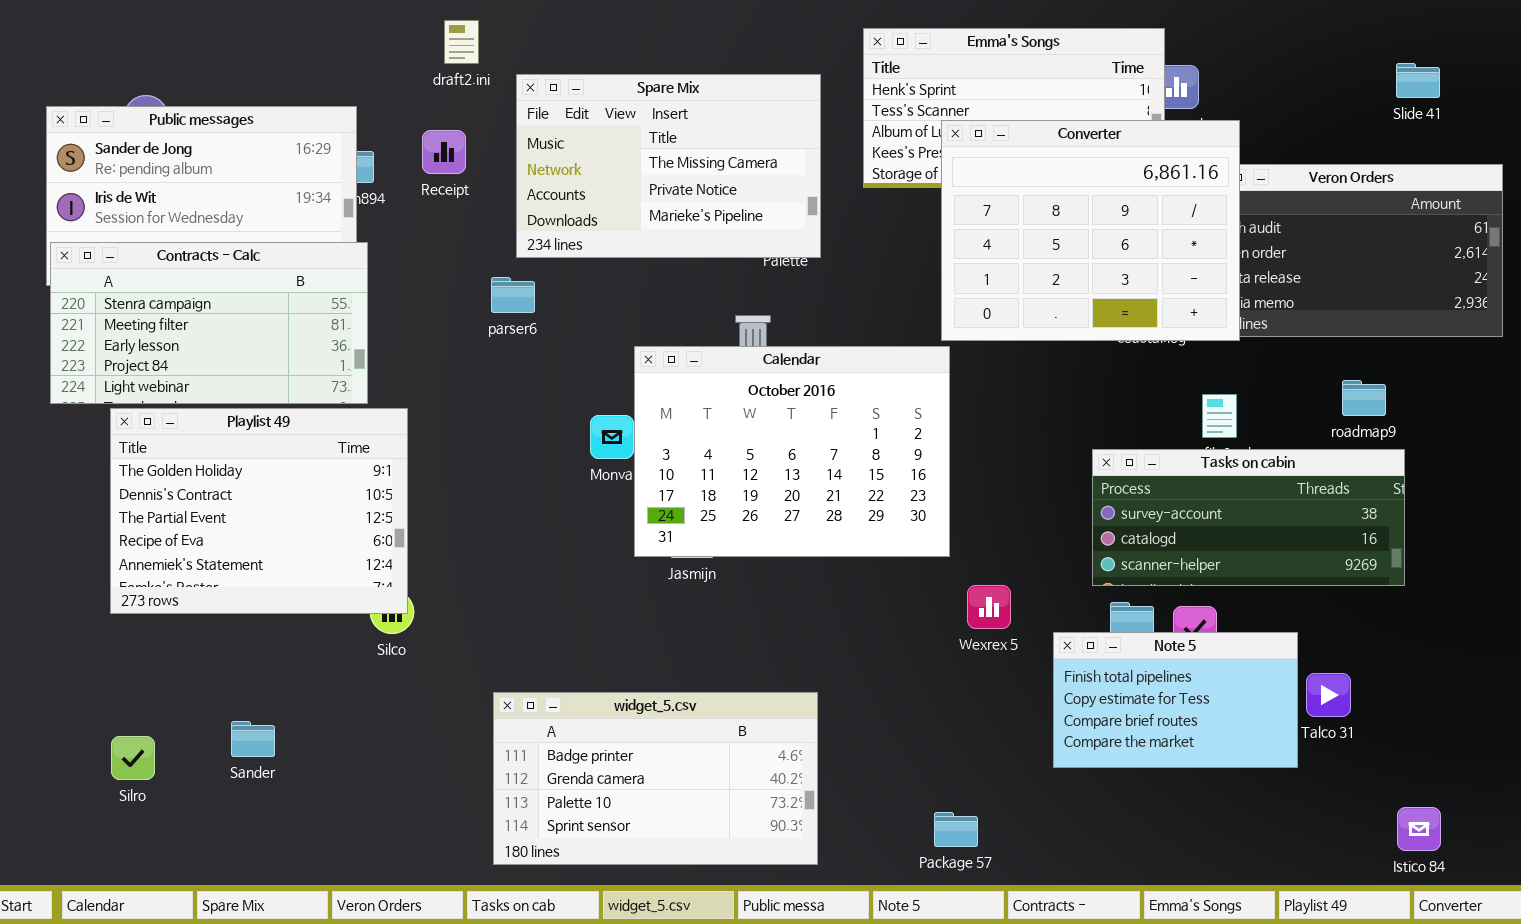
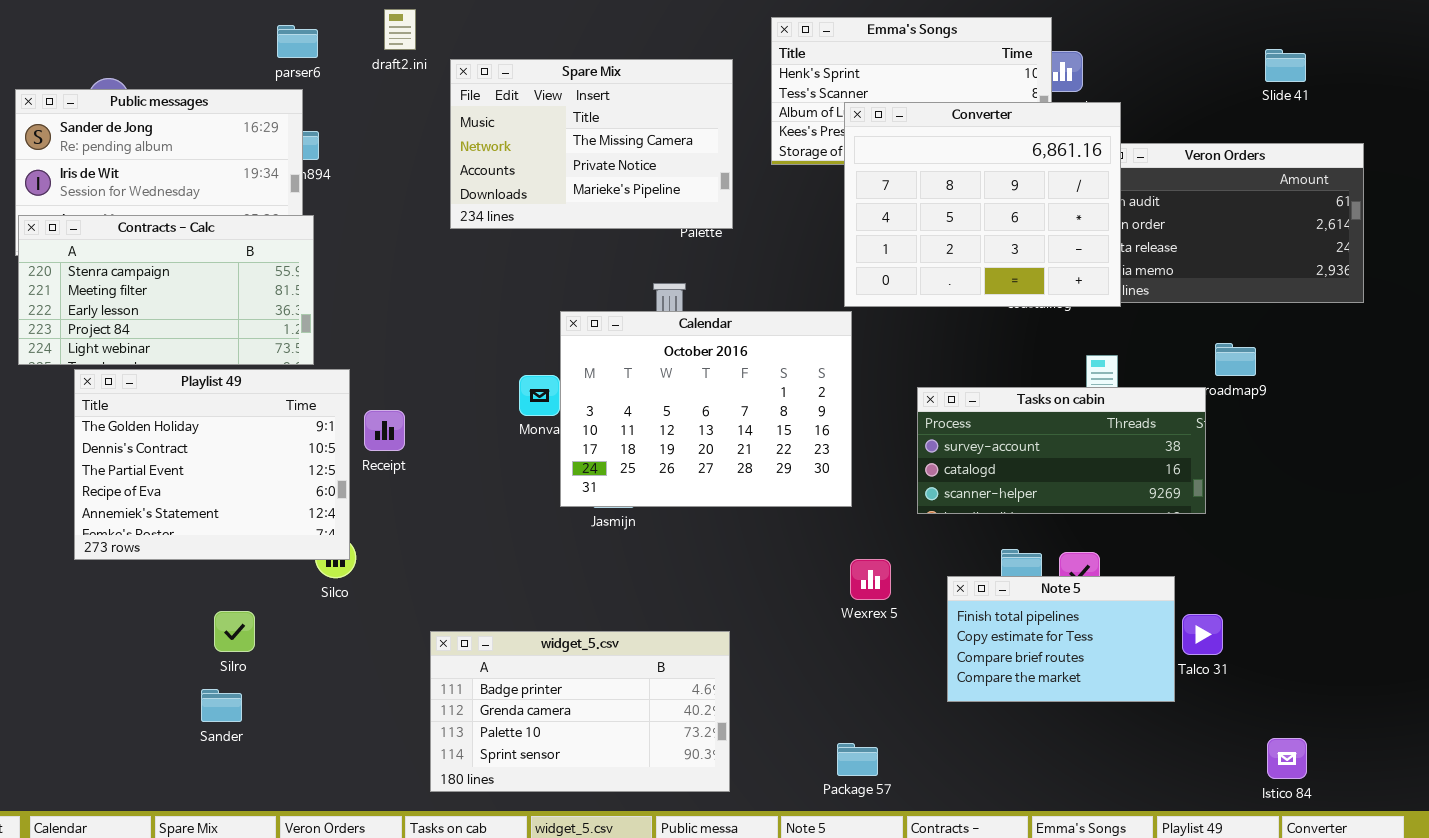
Receipt: [422,130,466,174] -> [364,410,405,451], moved
parser6: [491,277,535,313] -> [277,25,318,58], moved
Tasks on cabin: [1092,449,1405,586] -> [917,387,1206,514], moved
Wexrex 5: [967,585,1011,629] -> [850,559,891,600], moved
Sander: [231,721,275,757] -> [201,689,242,722], moved
Silro: [111,736,155,780] -> [214,611,255,652], moved

